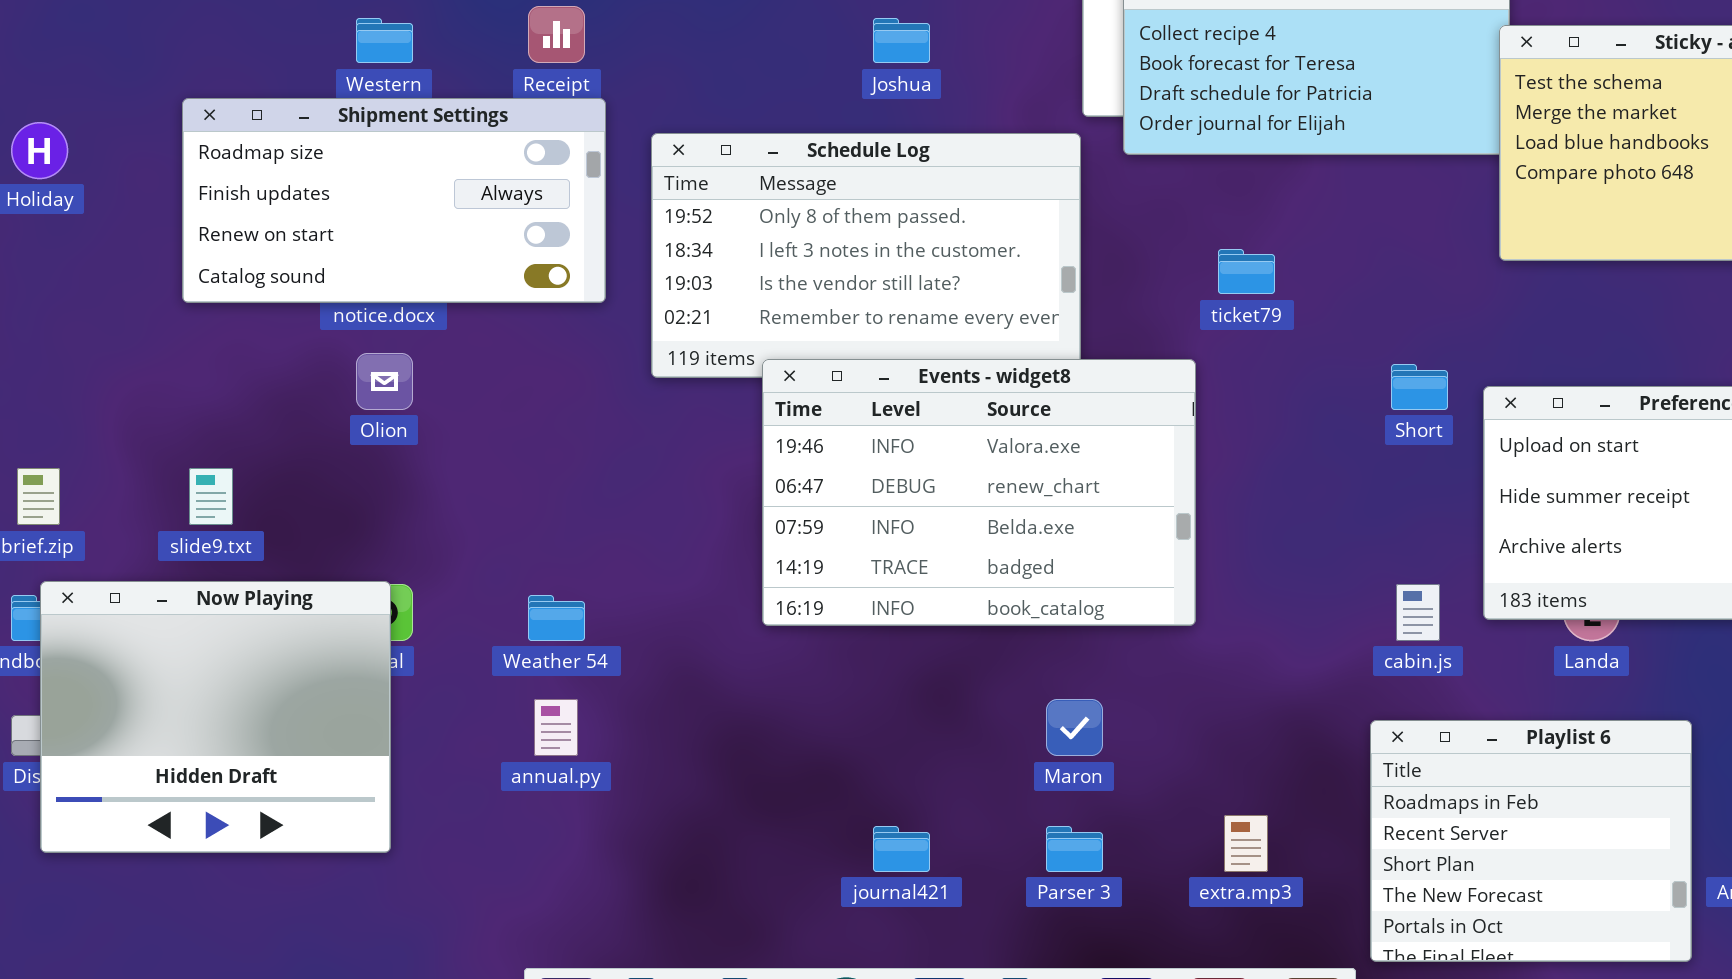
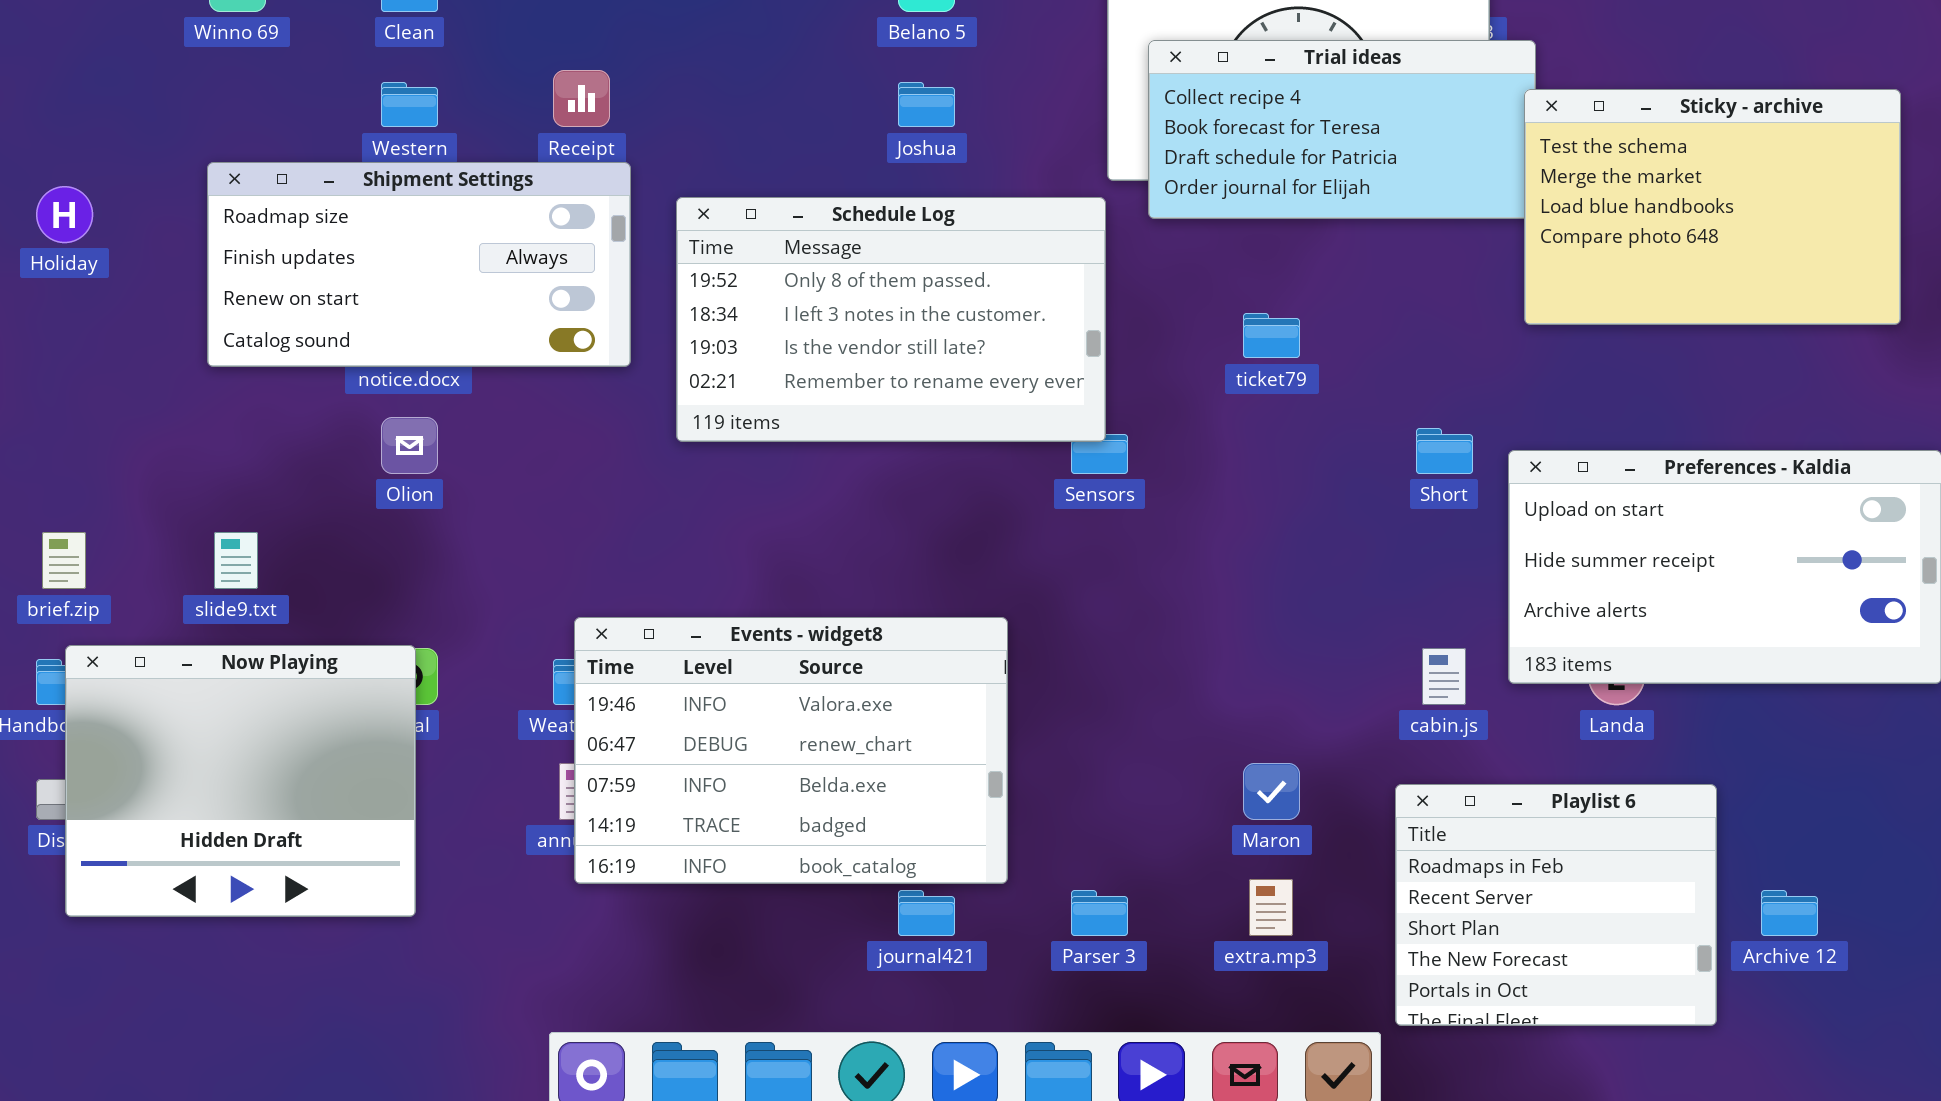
Events - widget8: [762,359,1196,626] -> [574,617,1008,884], moved
Maron: [1046,699,1103,756] -> [1243,763,1300,820], moved

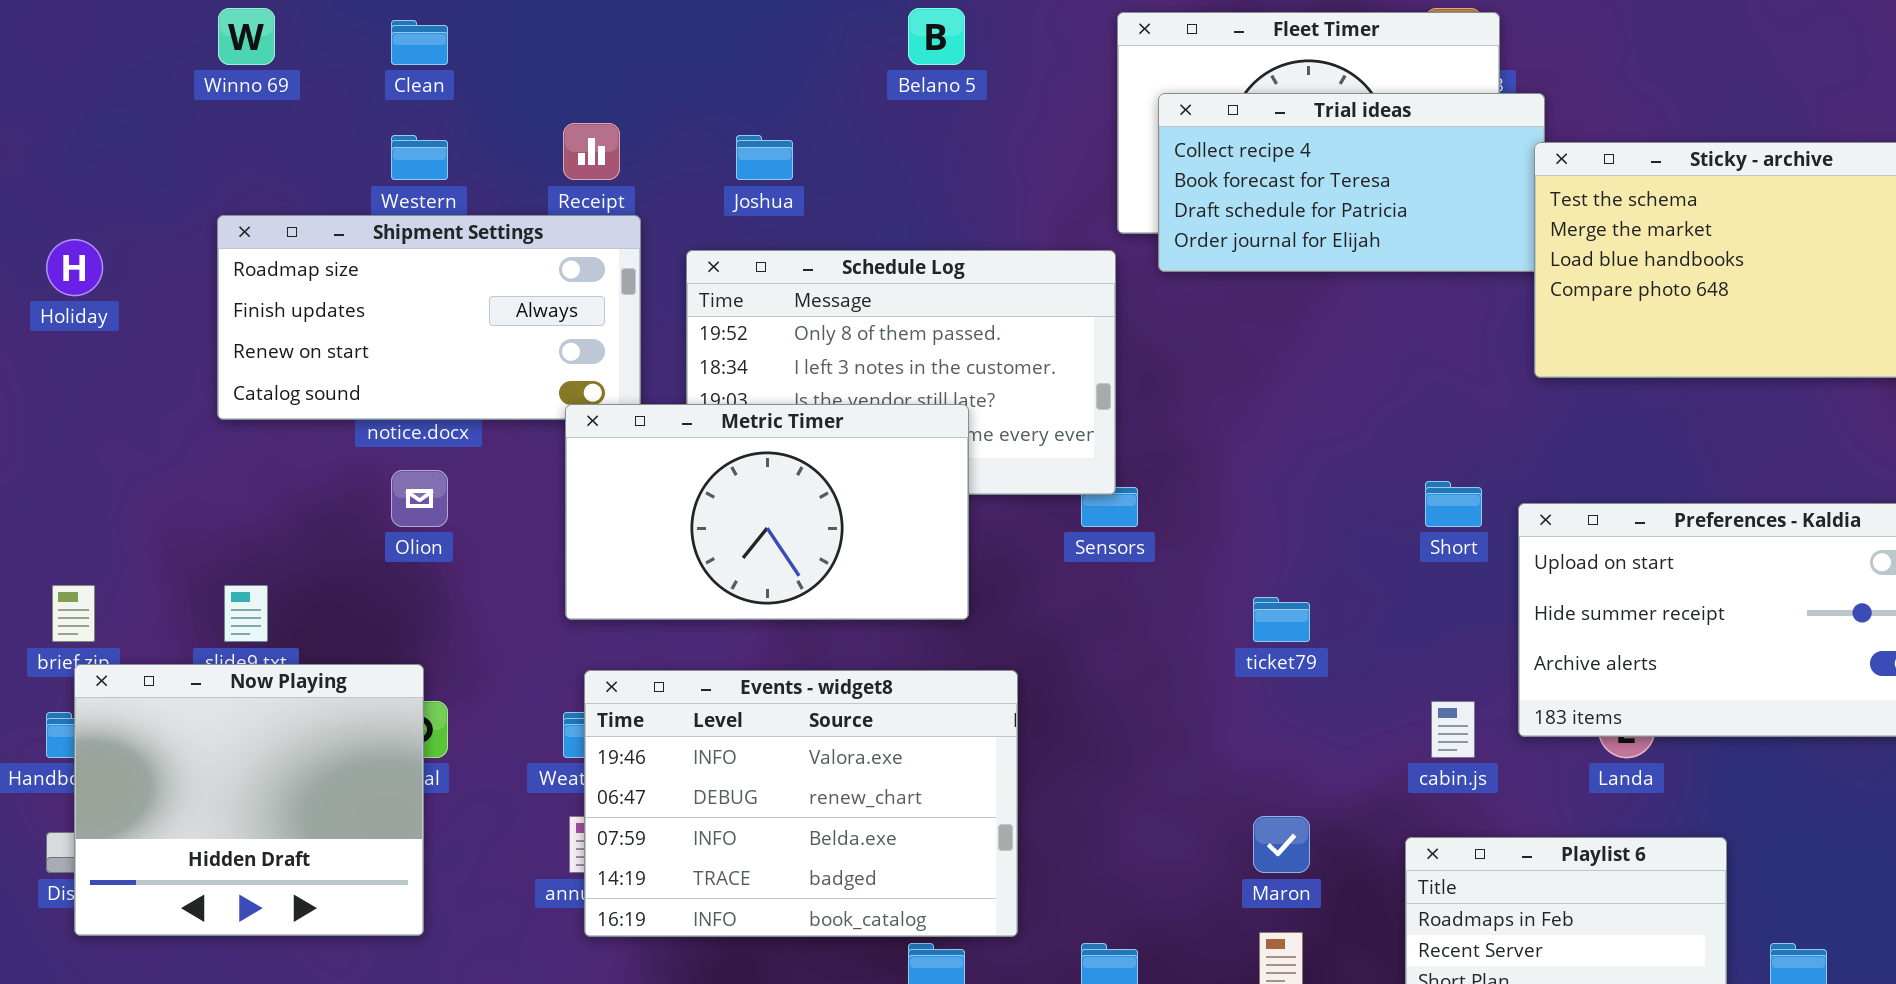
Joshua: [898,82,955,127] -> [736,135,793,180], moved
ticket79: [1243,313,1300,358] -> [1253,597,1310,642], moved
Metric Timer: none -> [565,404,969,620], opened
Now Playing: [65,645,416,917] -> [74,664,424,936], moved

